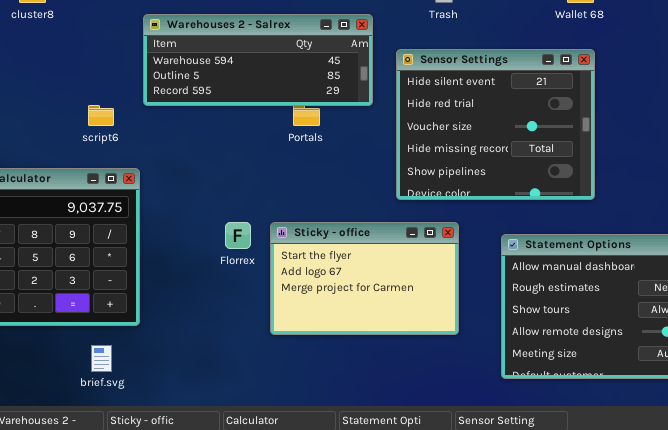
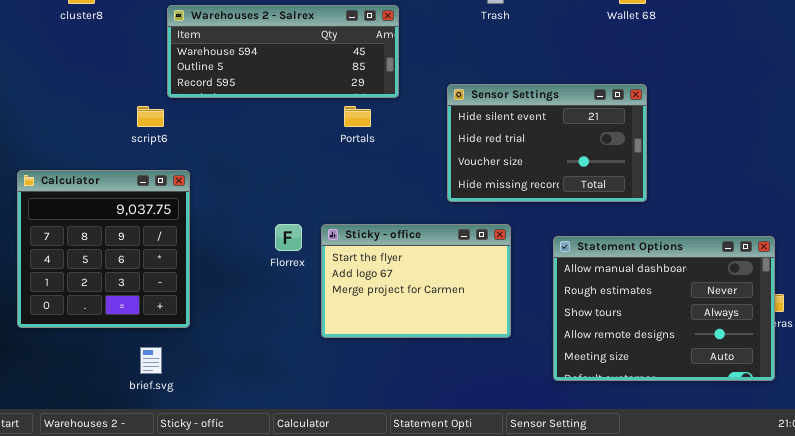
Warehouses 2 - Salrex: [143,14,373,106] -> [167,5,399,98], moved
Sensor Settings: [396,49,595,200] -> [447,84,647,202], resized

